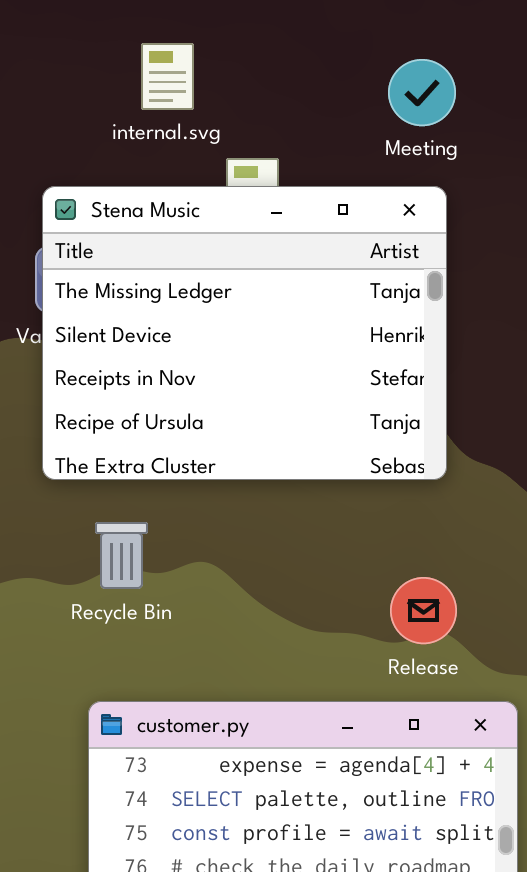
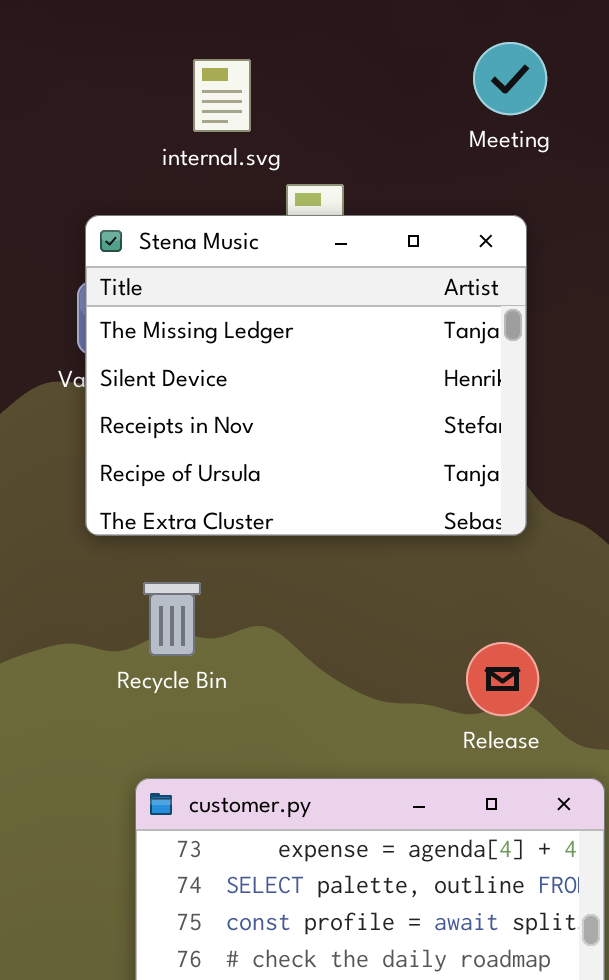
Meeting: [388,59,456,126] -> [473,42,547,115], moved

